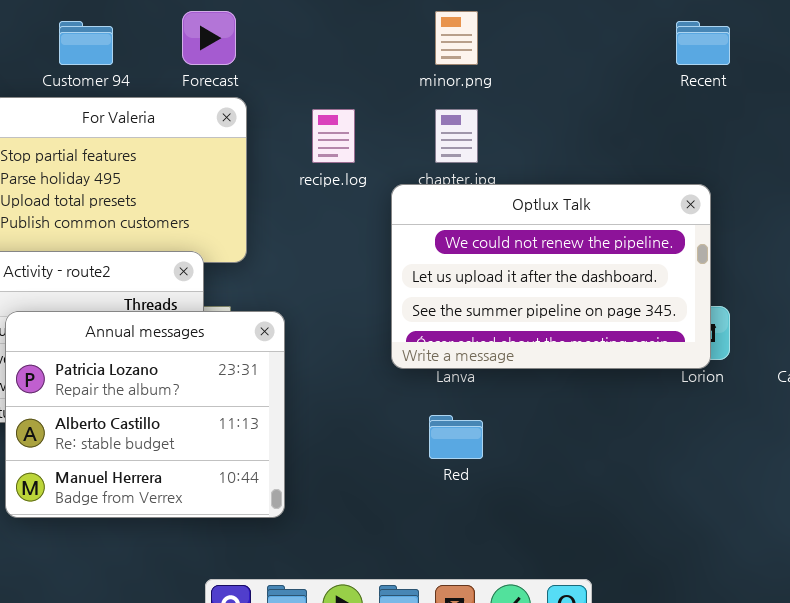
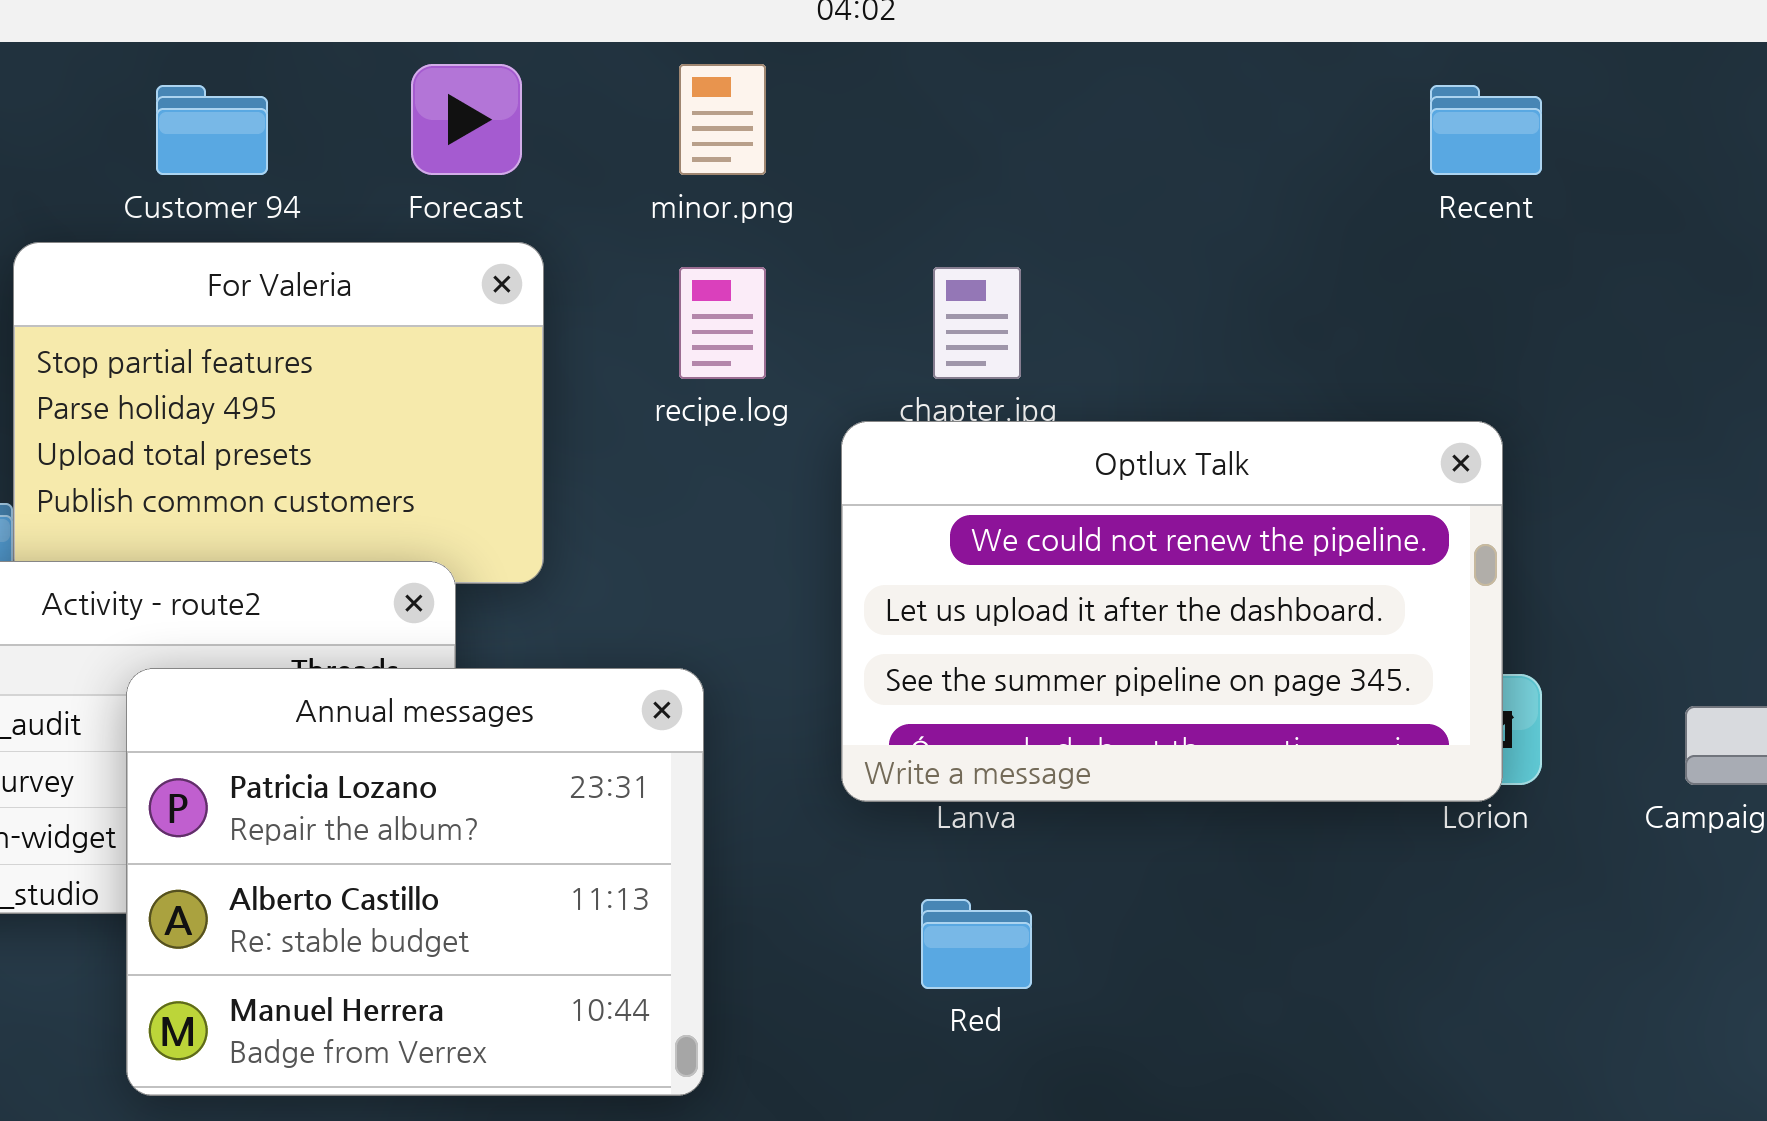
minor.png: [435,11,478,65] -> [679,64,766,175], moved
Annual messages: [5,311,285,518] -> [126,668,704,1096], moved

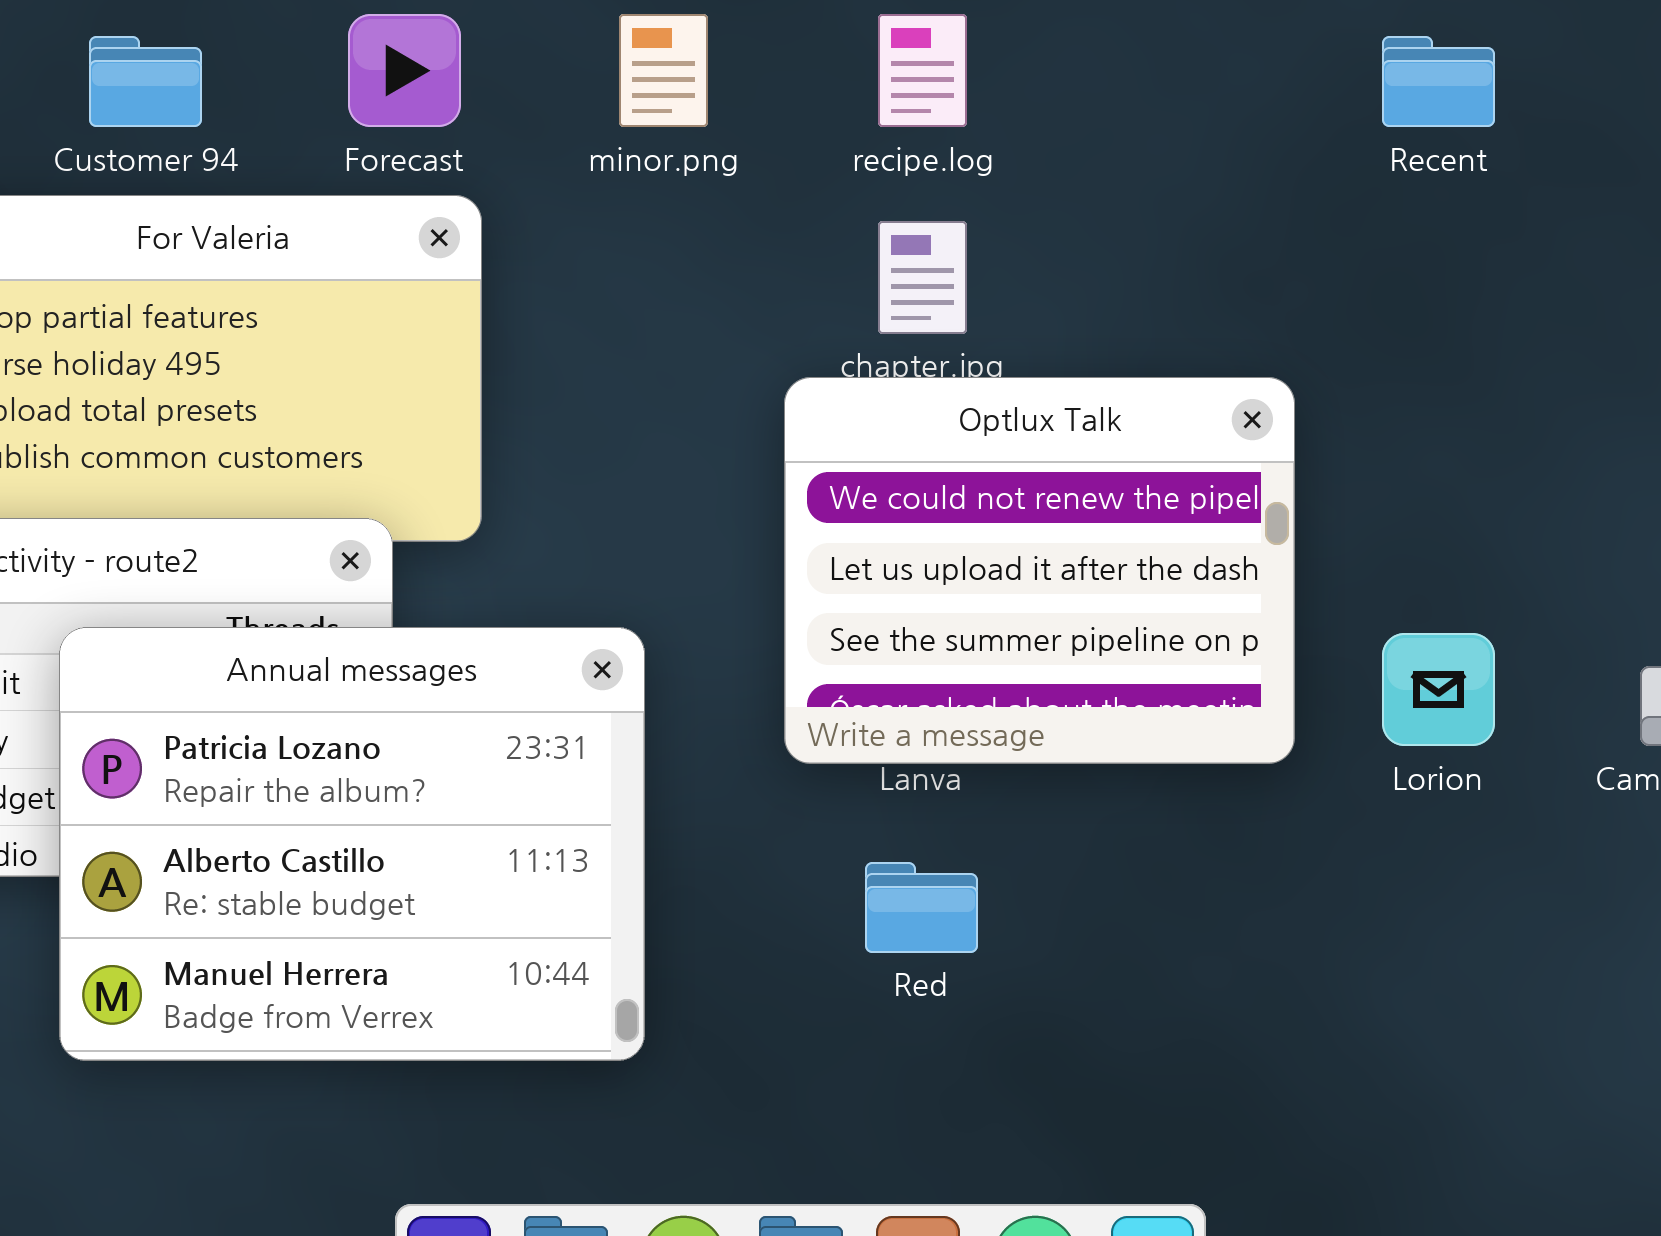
recipe.log: [679,267,766,379] -> [878,14,967,127], moved
Optlux Talk: [841,421,1503,802] -> [784,377,1295,764], resized

